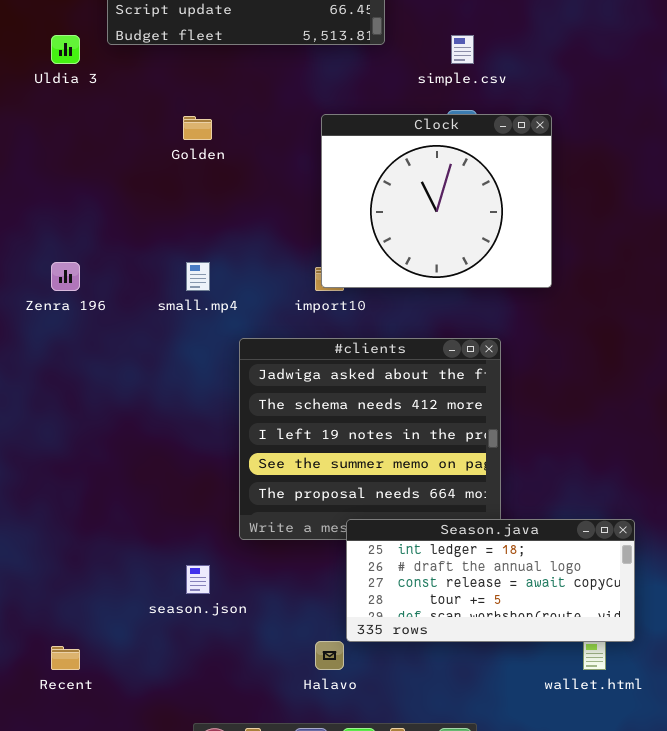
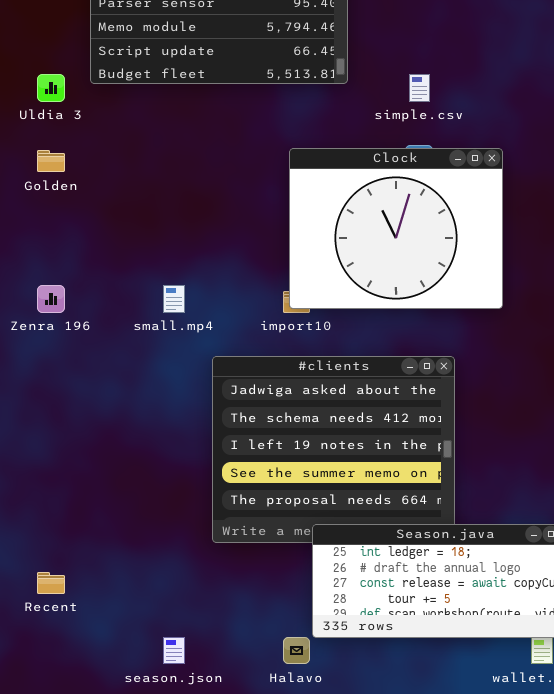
Golden: [183,116,212,140] -> [37,150,65,172], moved
season.json: [186,565,210,594] -> [163,637,185,664], moved
Recent: [51,646,80,670] -> [37,572,65,594], moved

